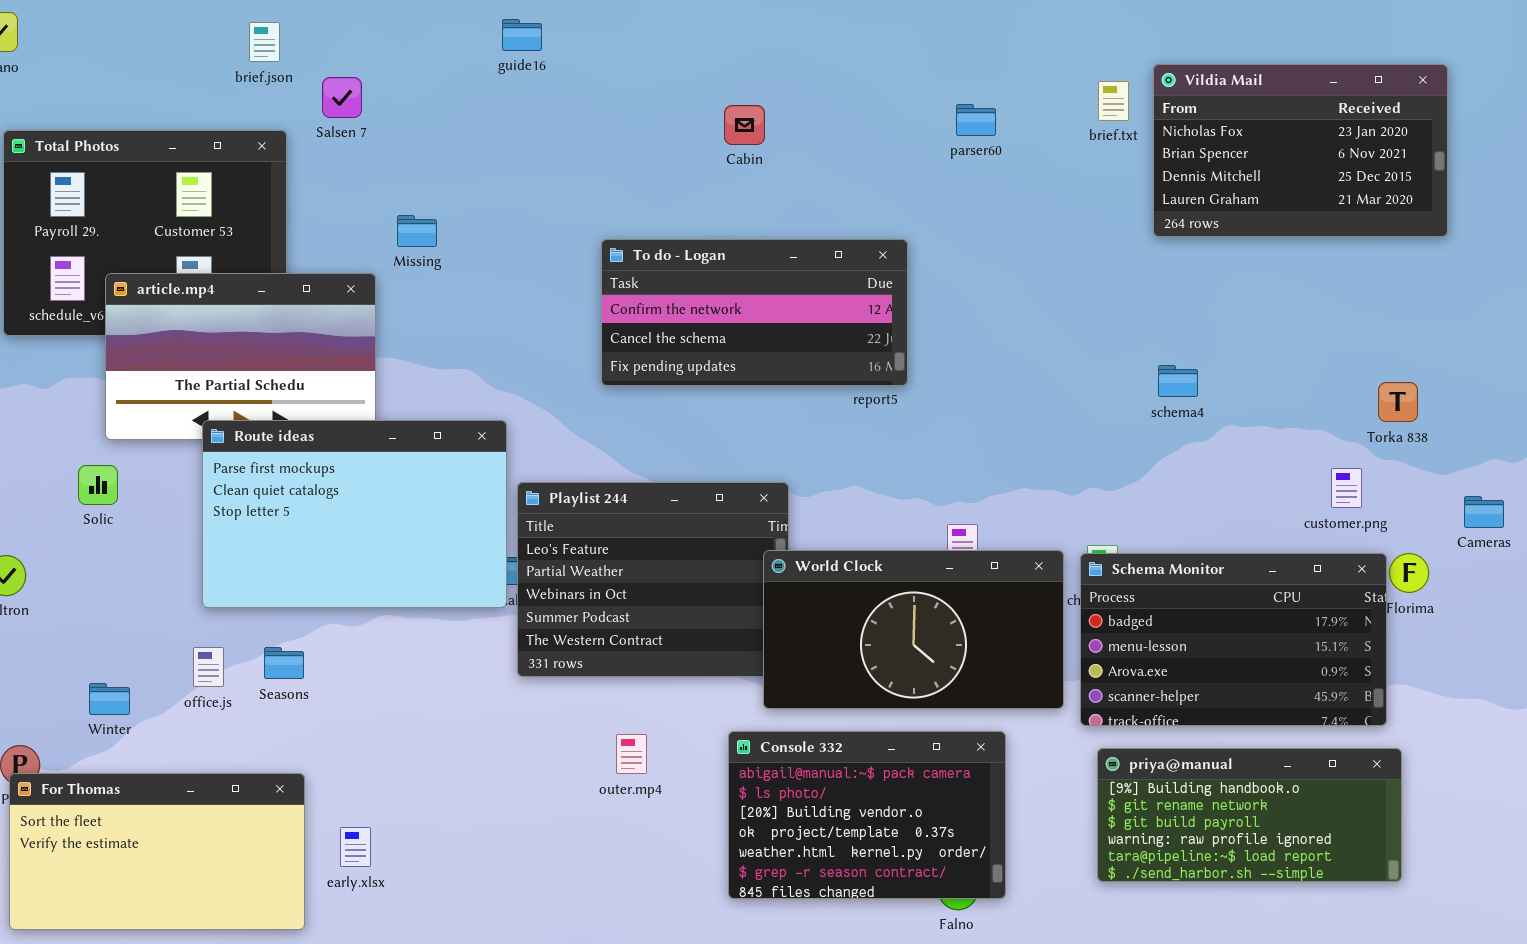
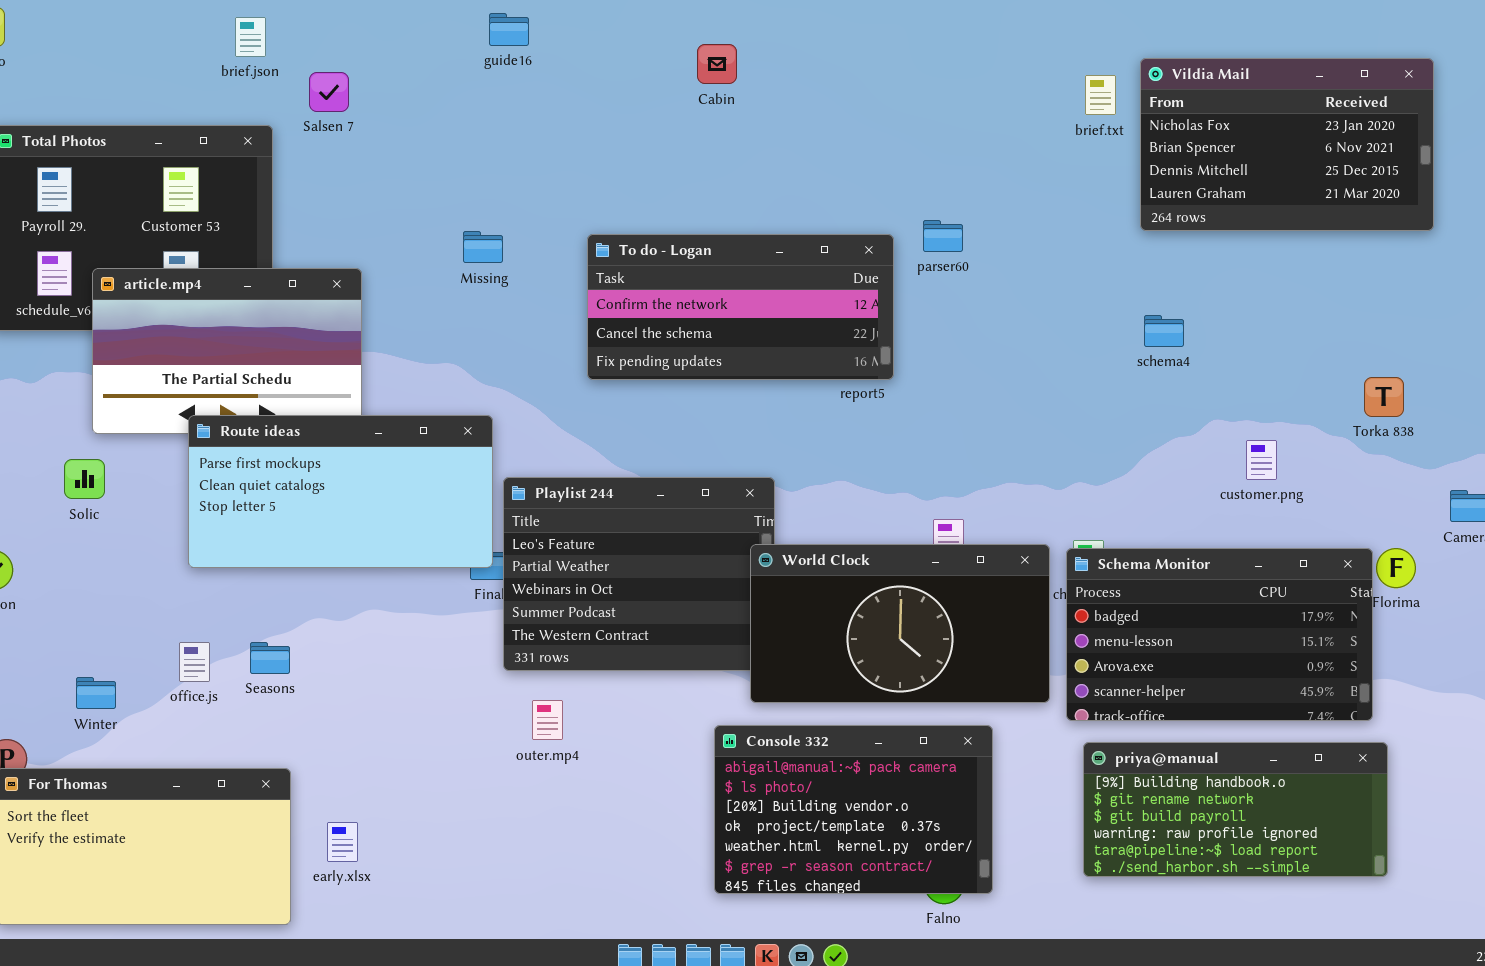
parser60: [956,104,996,136] -> [923,220,963,252], moved
Cabin: [724,105,765,145] -> [697,44,737,84], moved
Missing: [397,215,437,247] -> [463,231,503,263], moved
schema4: [1158,365,1198,397] -> [1144,315,1184,347], moved
Route ideas: [202,420,507,608] -> [188,415,493,568], resized
customer.png: [1331,468,1362,508] -> [1246,440,1277,480], moved
outer.mp4: [616,734,647,774] -> [532,700,563,740], moved

